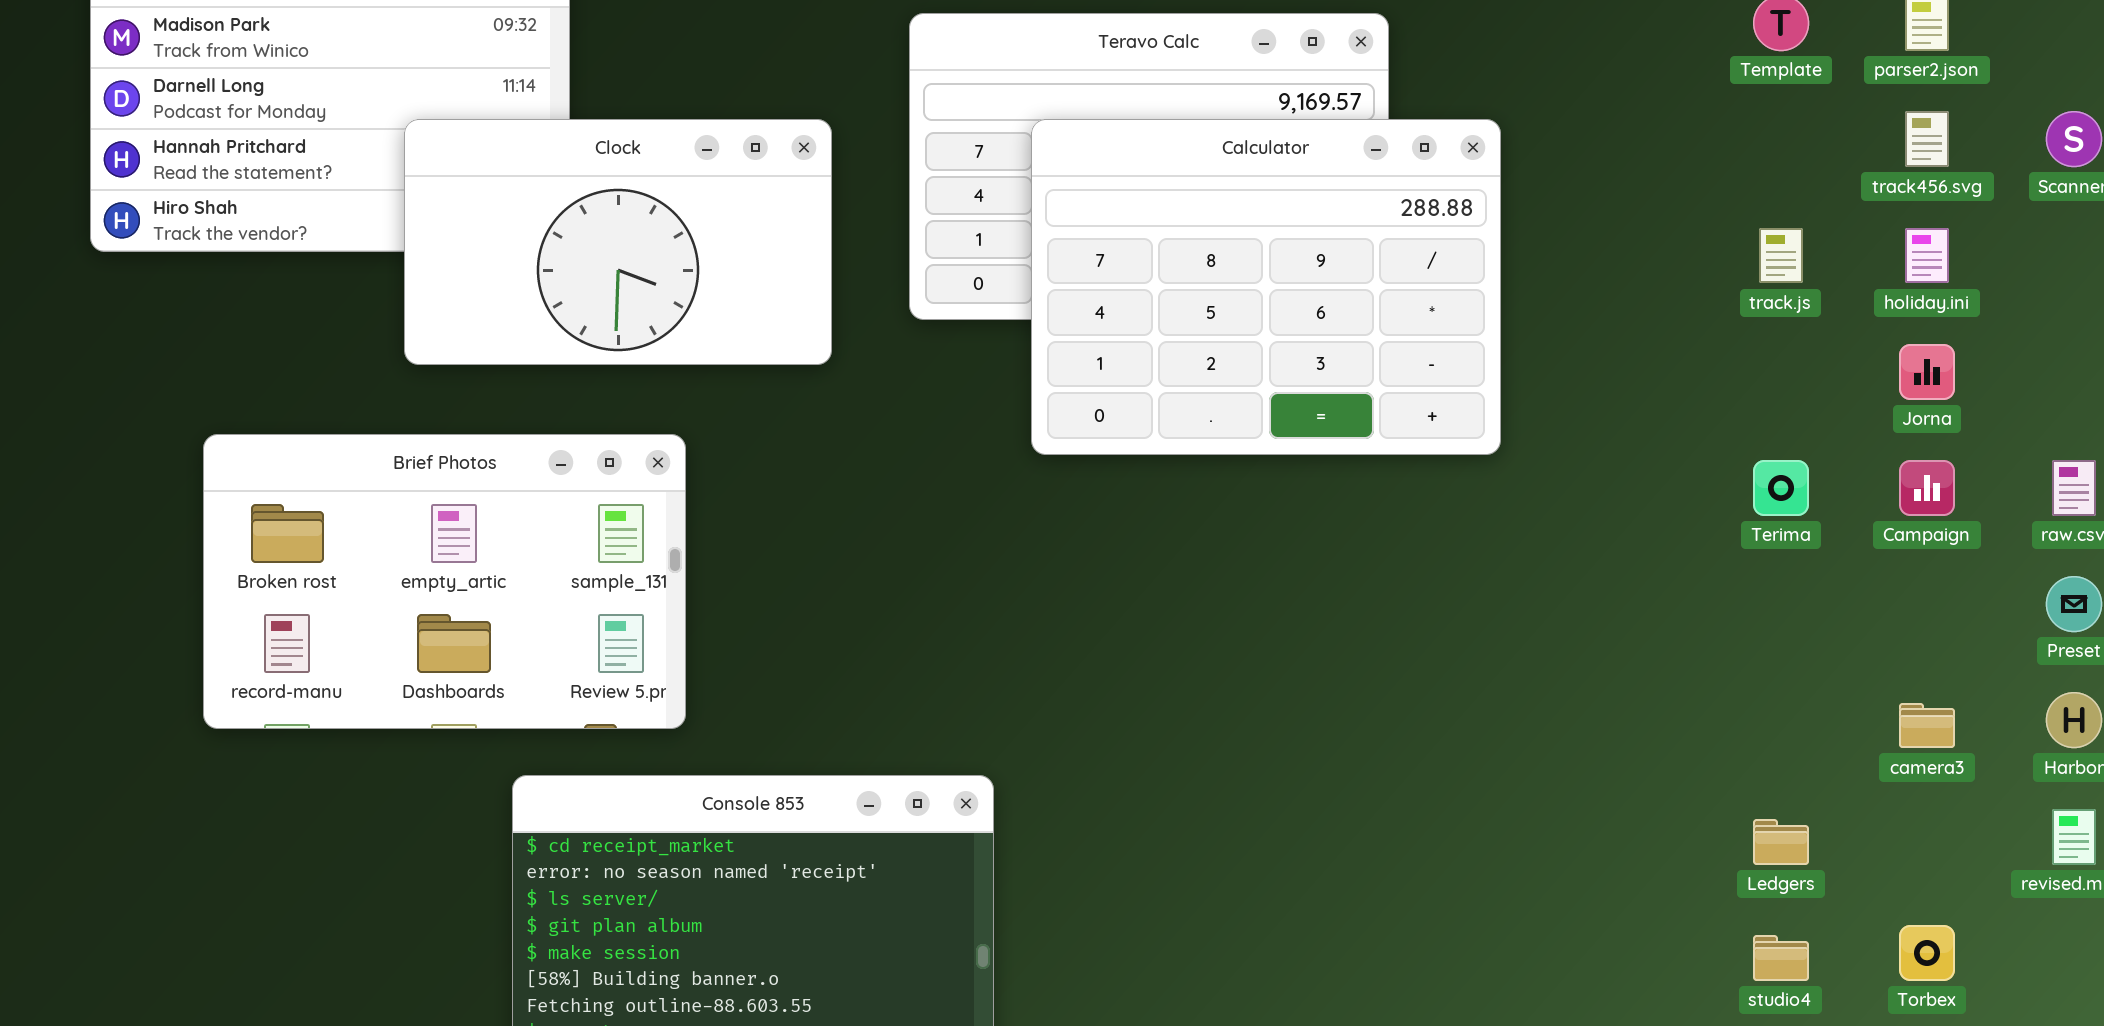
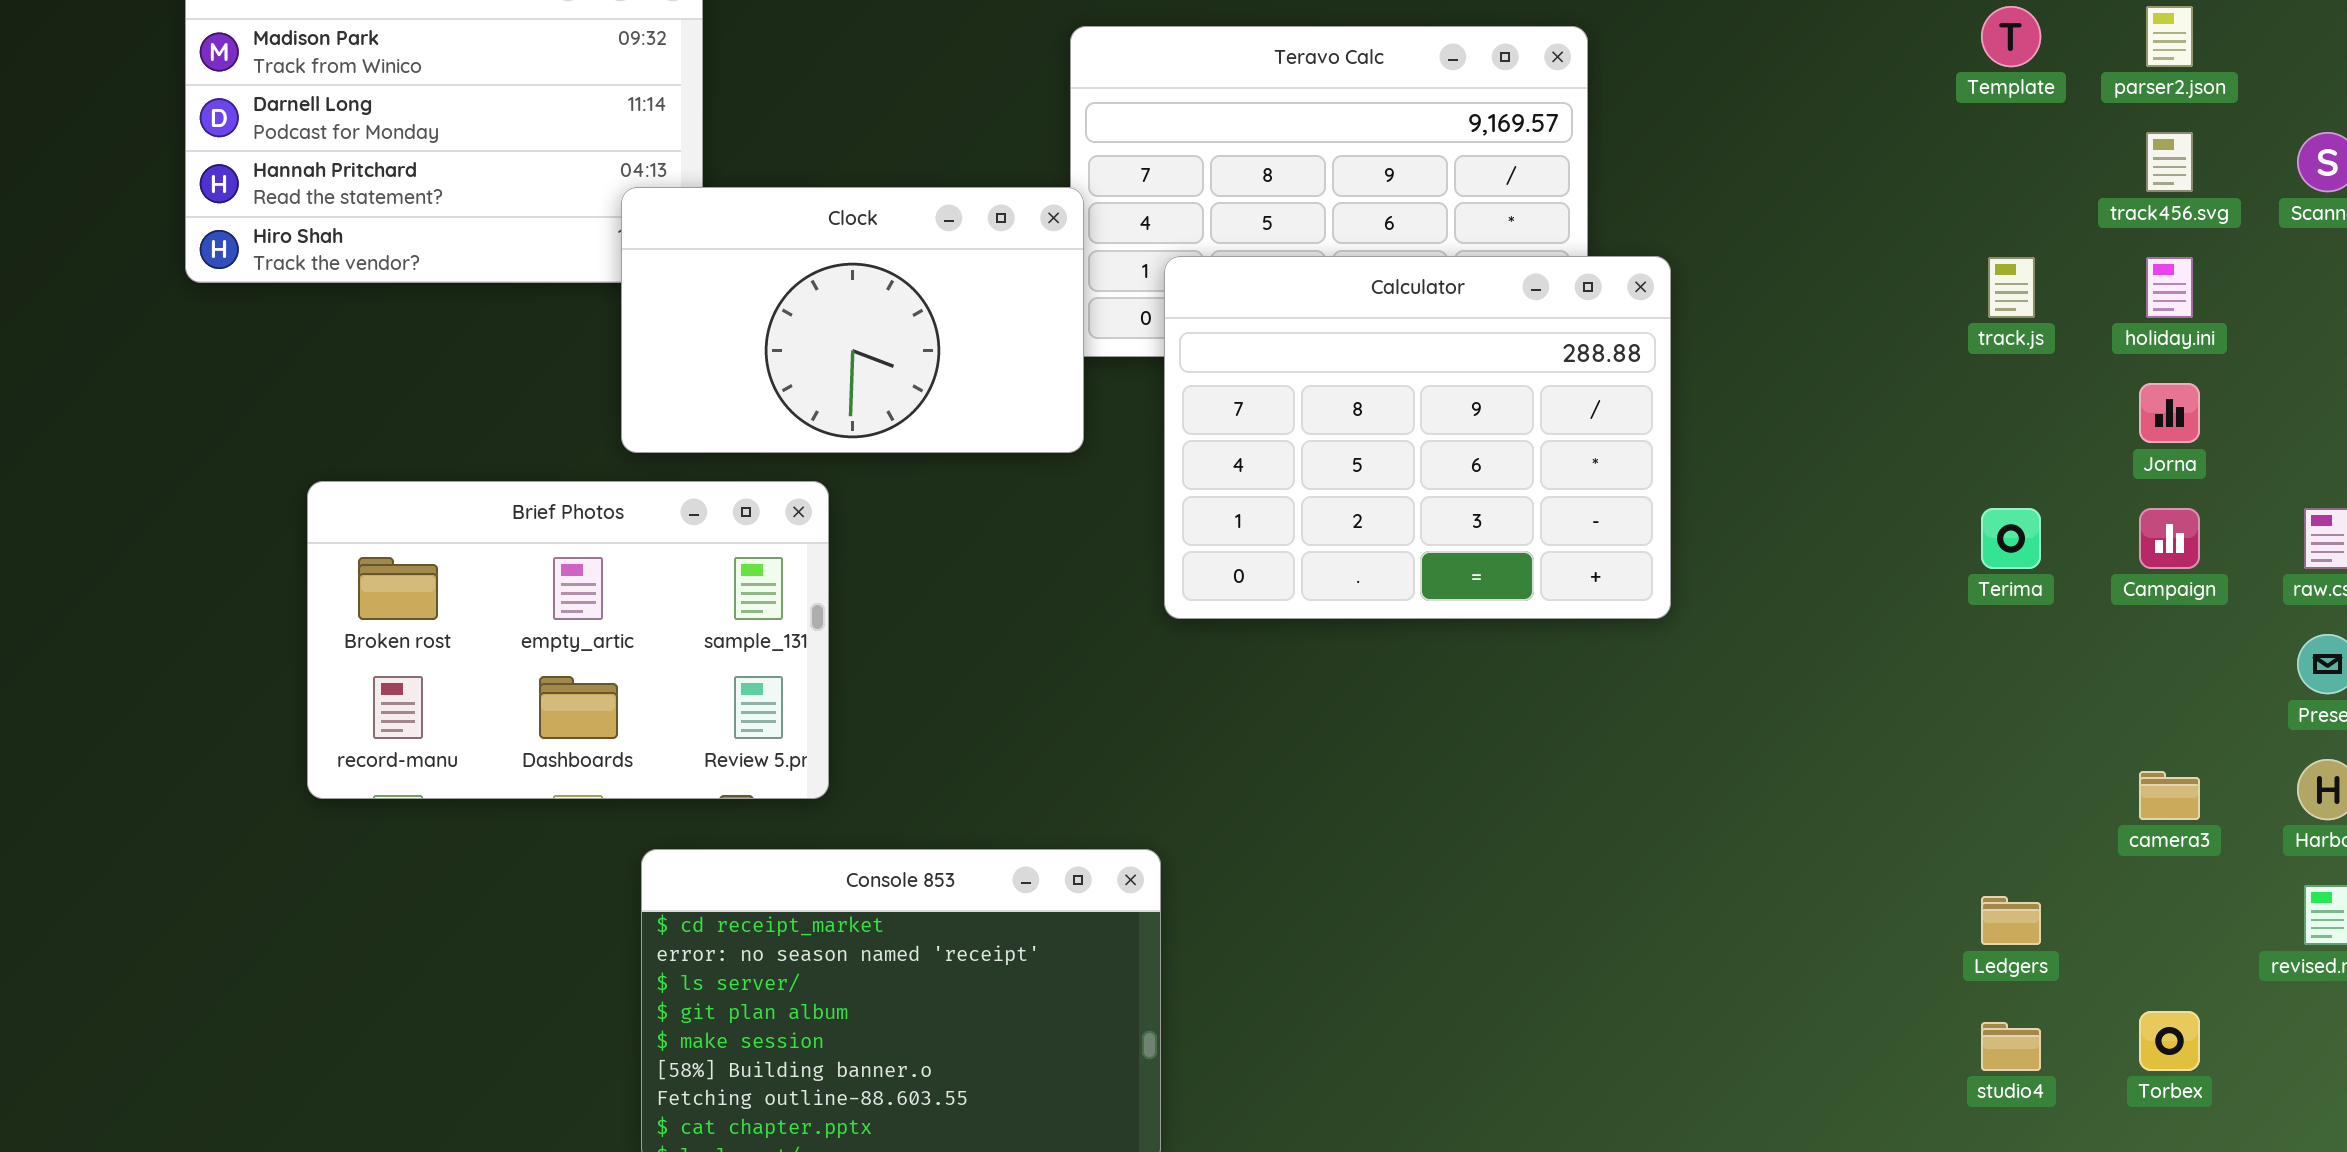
Clock: [404,119,832,365] -> [621,187,1084,453], moved
Calculator: [1031,119,1501,455] -> [1164,256,1671,619], moved

